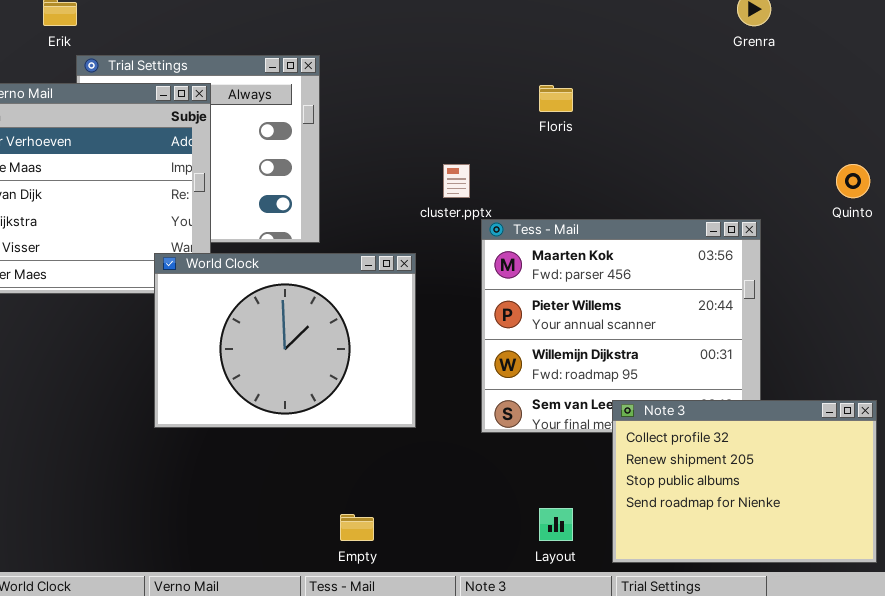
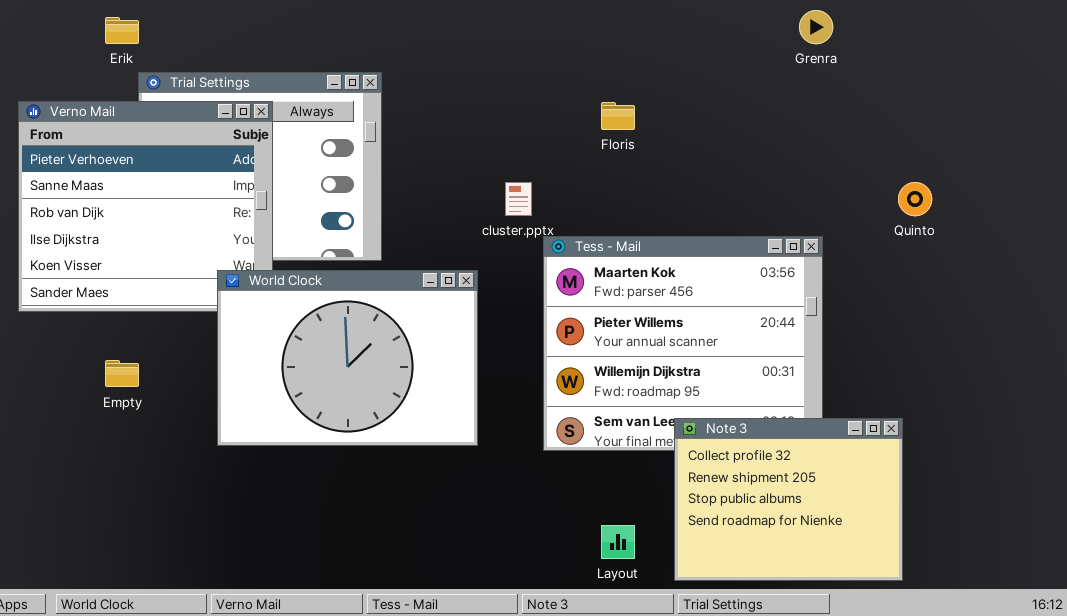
Note 3: [612,400,877,563] -> [674,418,903,581], resized
Empty: [340,514,374,541] -> [105,360,139,387], moved

